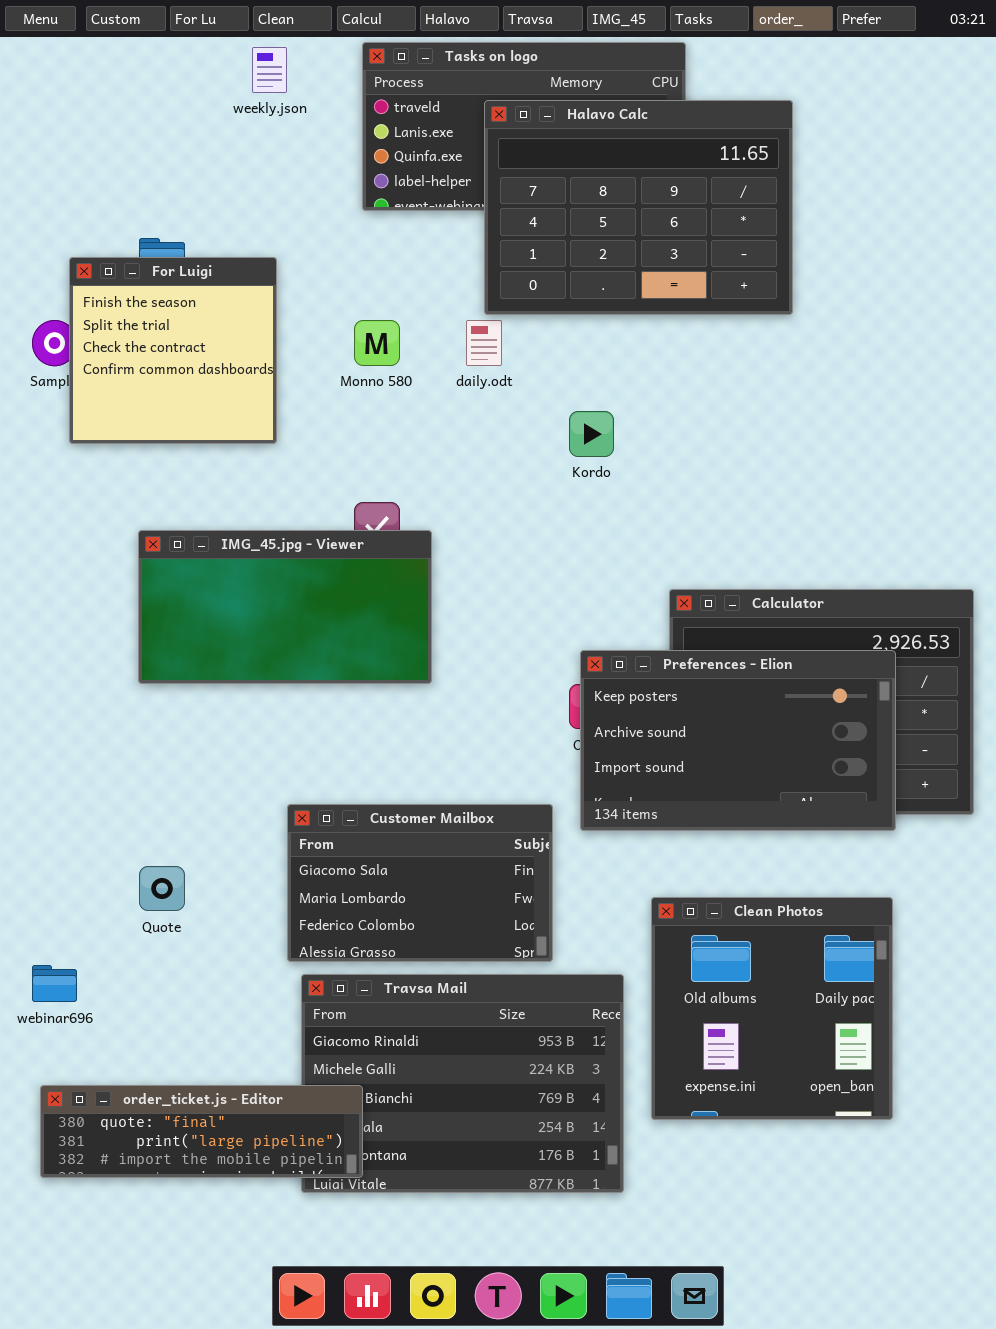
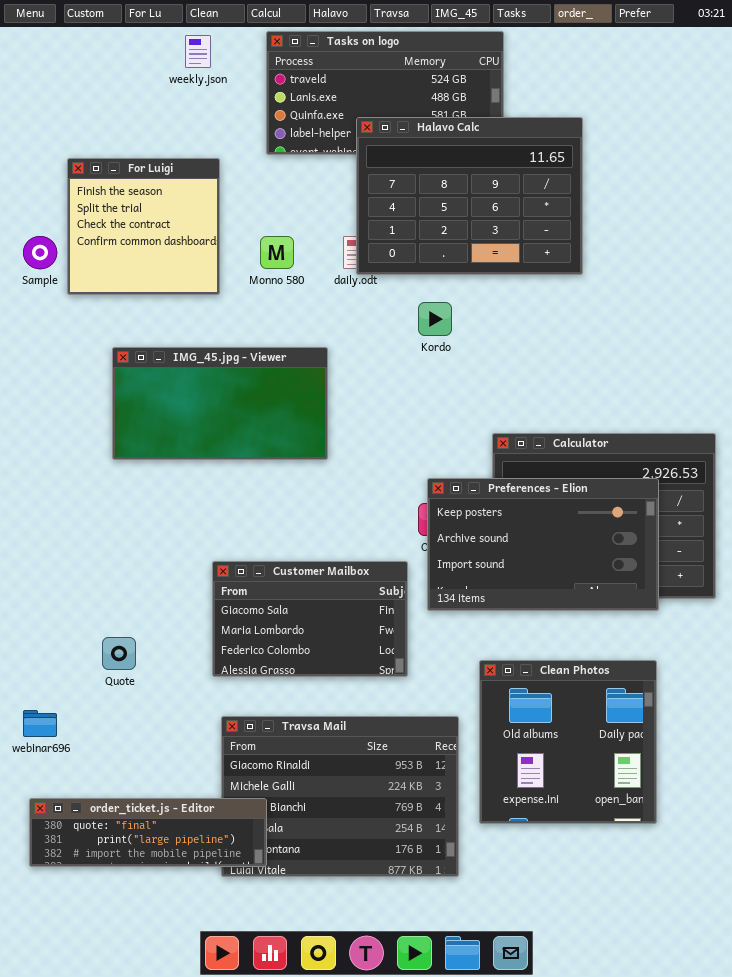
Halavo Calc: [484,100,793,315] -> [356,117,583,275], moved
For Luigi: [69,257,277,444] -> [67,158,220,295], moved
IMG_45.jpg - Viewer: [138,530,432,684] -> [112,347,328,460], moved
Customer Mailbox: [287,804,553,962] -> [212,561,408,677], moved

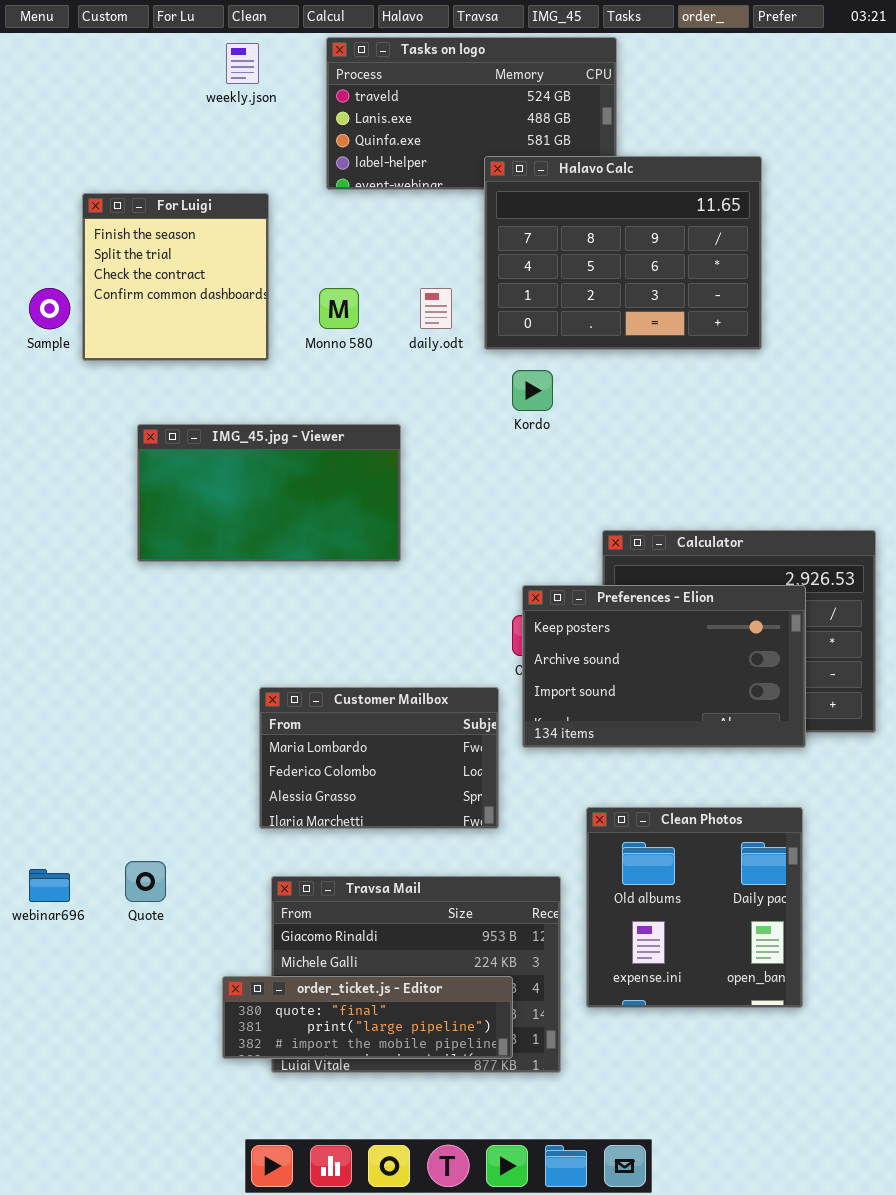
Halavo Calc: [356,117,583,275] -> [484,156,762,350], moved
Customer Mailbox: [212,561,408,677] -> [259,687,499,829], scrolled down 1 row
Quote: [102,637,136,670] -> [125,861,166,902], moved
order_ticket.js - Editor: [29,798,267,867] -> [222,976,513,1059], moved

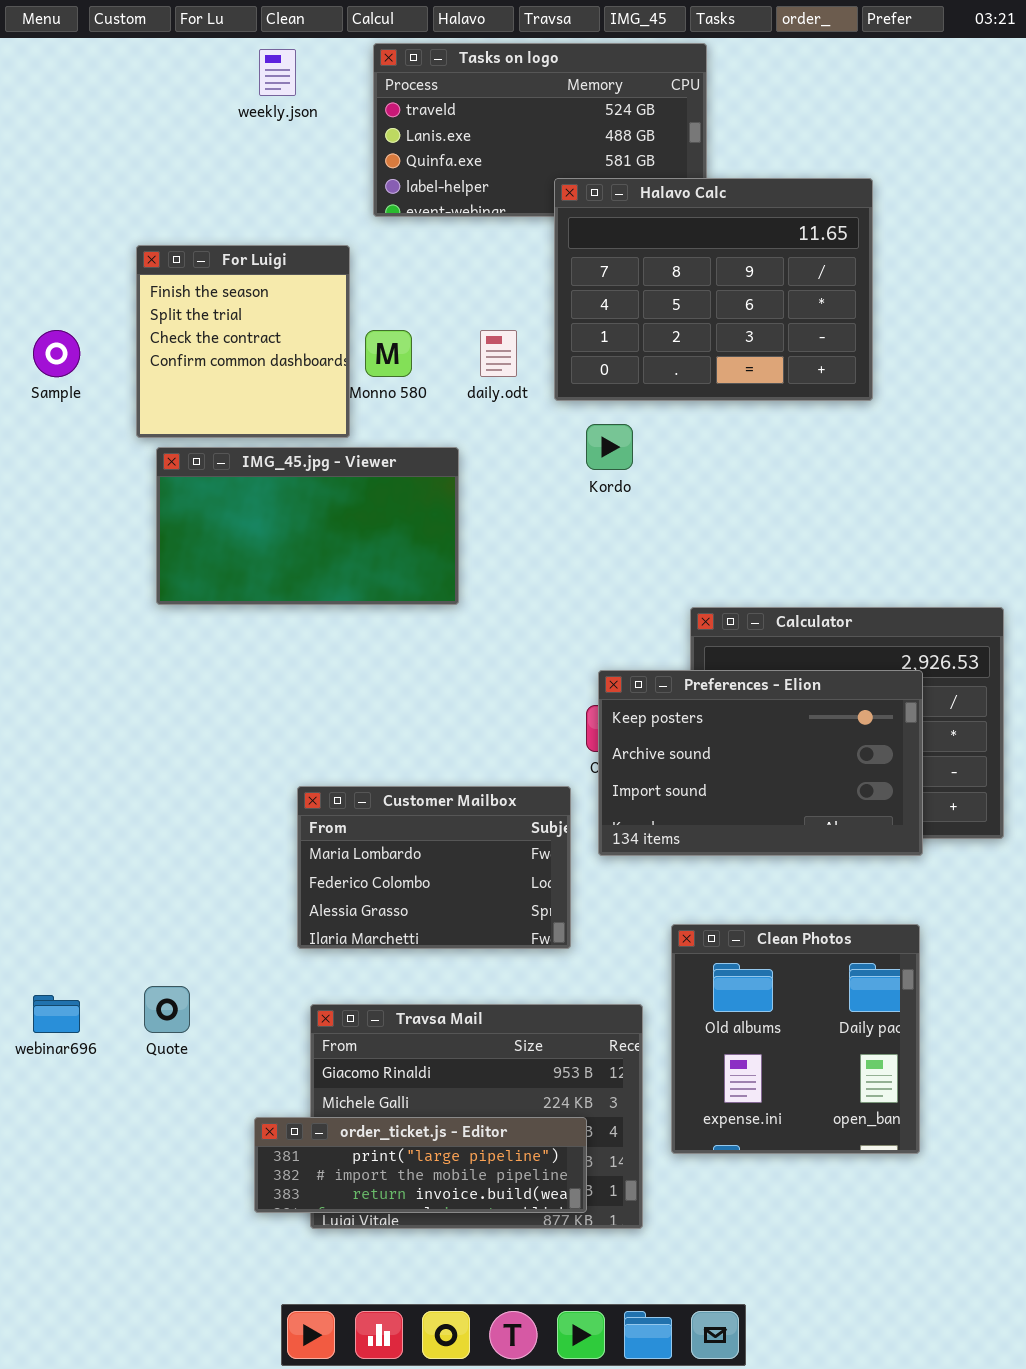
For Luigi: [82,193,269,361] -> [136,245,350,438], moved
IMG_45.jpg - Viewer: [137,424,401,562] -> [156,447,459,605], moved
order_ticket.js - Editor: [222,976,513,1059] -> [254,1117,587,1213], scrolled down 1 row

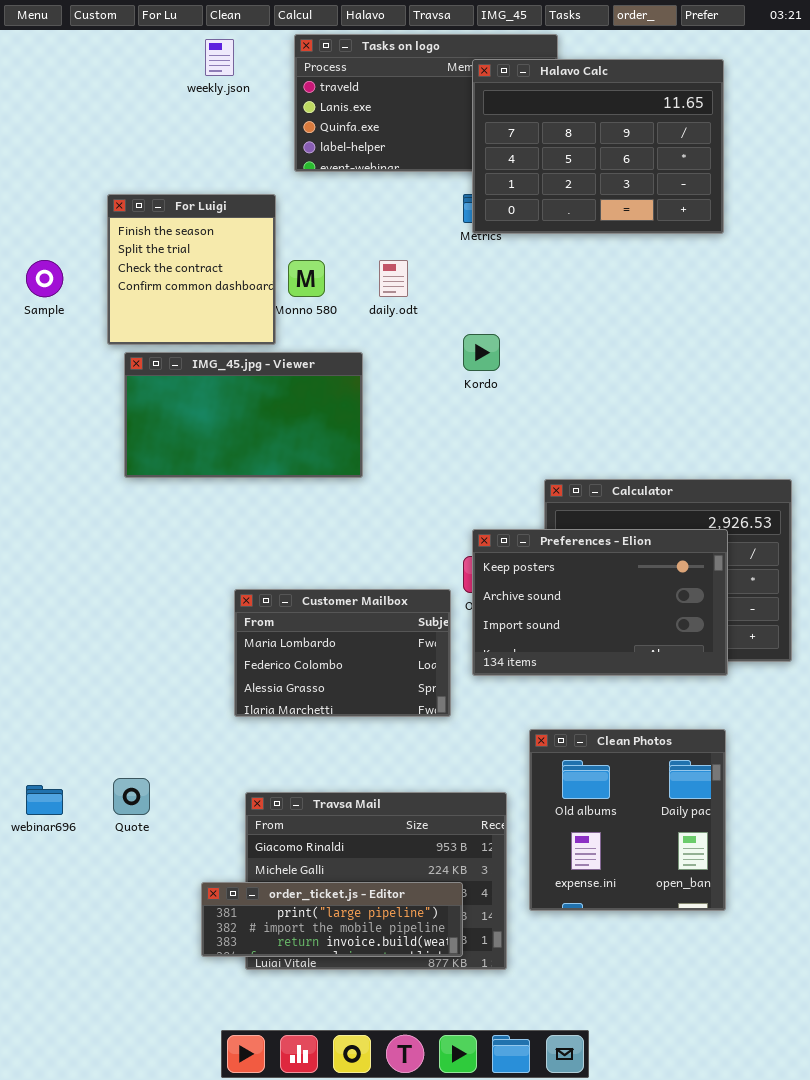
Halavo Calc: [554,178,873,401] -> [472,59,724,234], moved
Customer Mailbox: [297,786,571,949] -> [234,589,451,717], moved

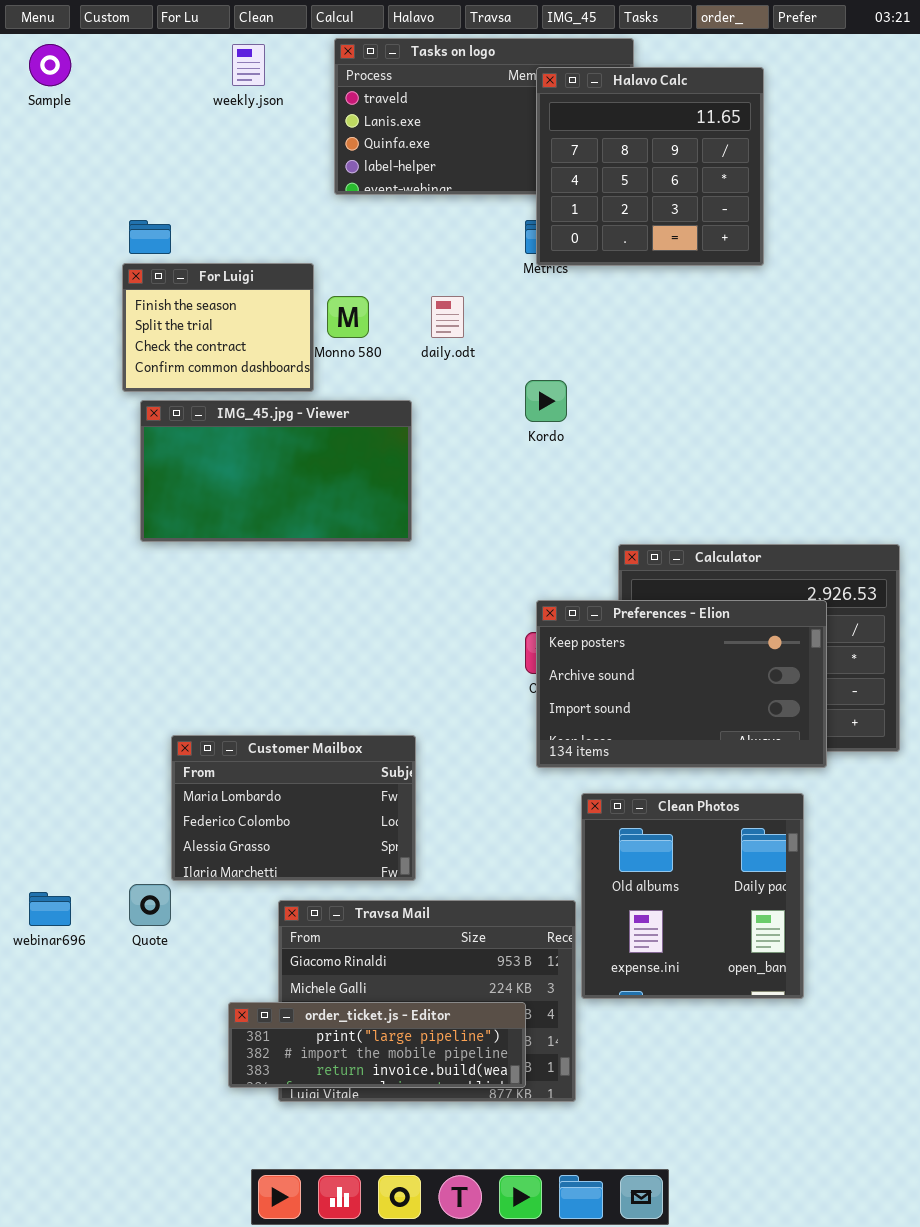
Halavo Calc: [472,59,724,234] -> [536,67,764,266], resized
For Luigi: [107,194,276,345] -> [122,263,314,392], resized
Sample: [26,260,63,297] -> [29,44,71,86], moved
Customer Mailbox: [234,589,451,717] -> [171,735,416,881], moved
Clean Photos: [529,729,726,911] -> [581,793,804,999], moved

